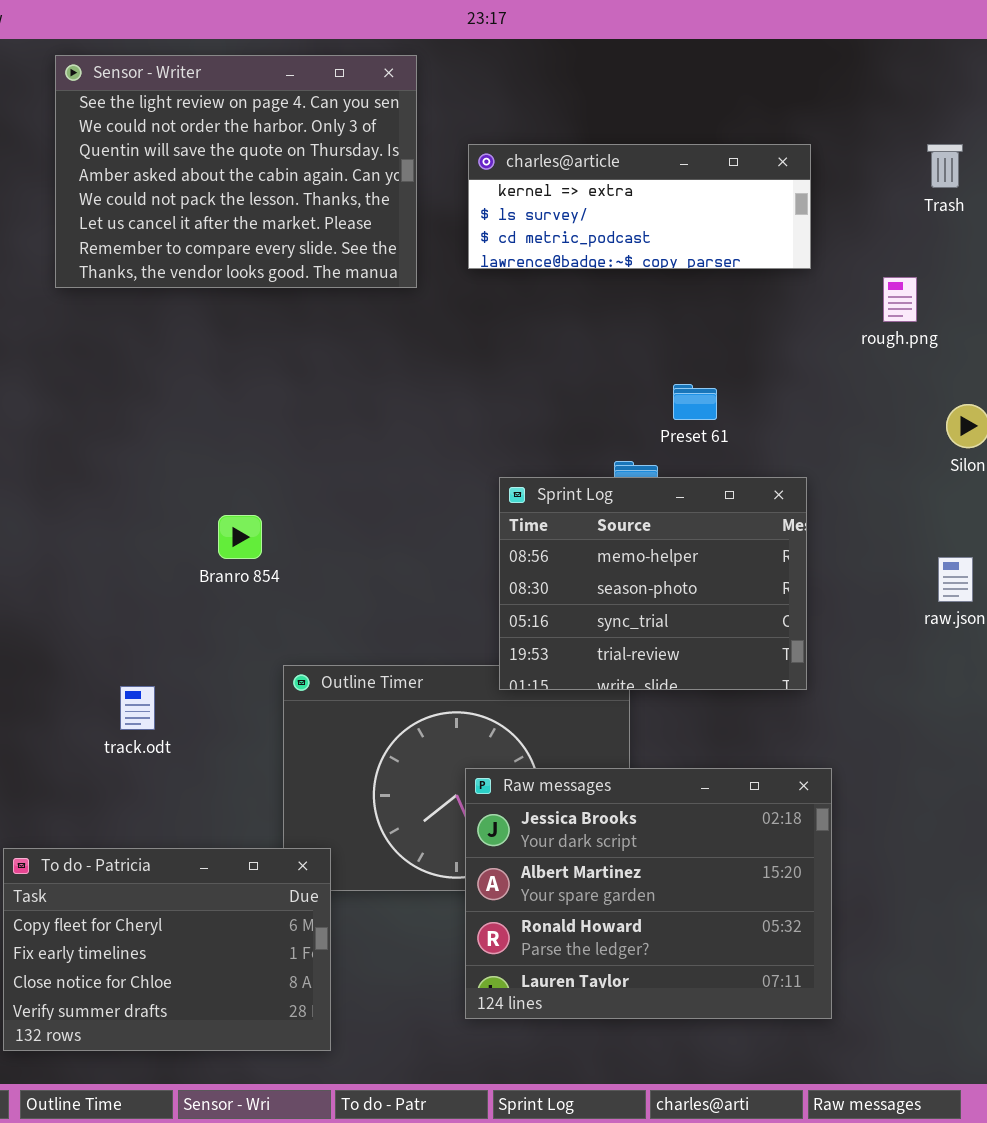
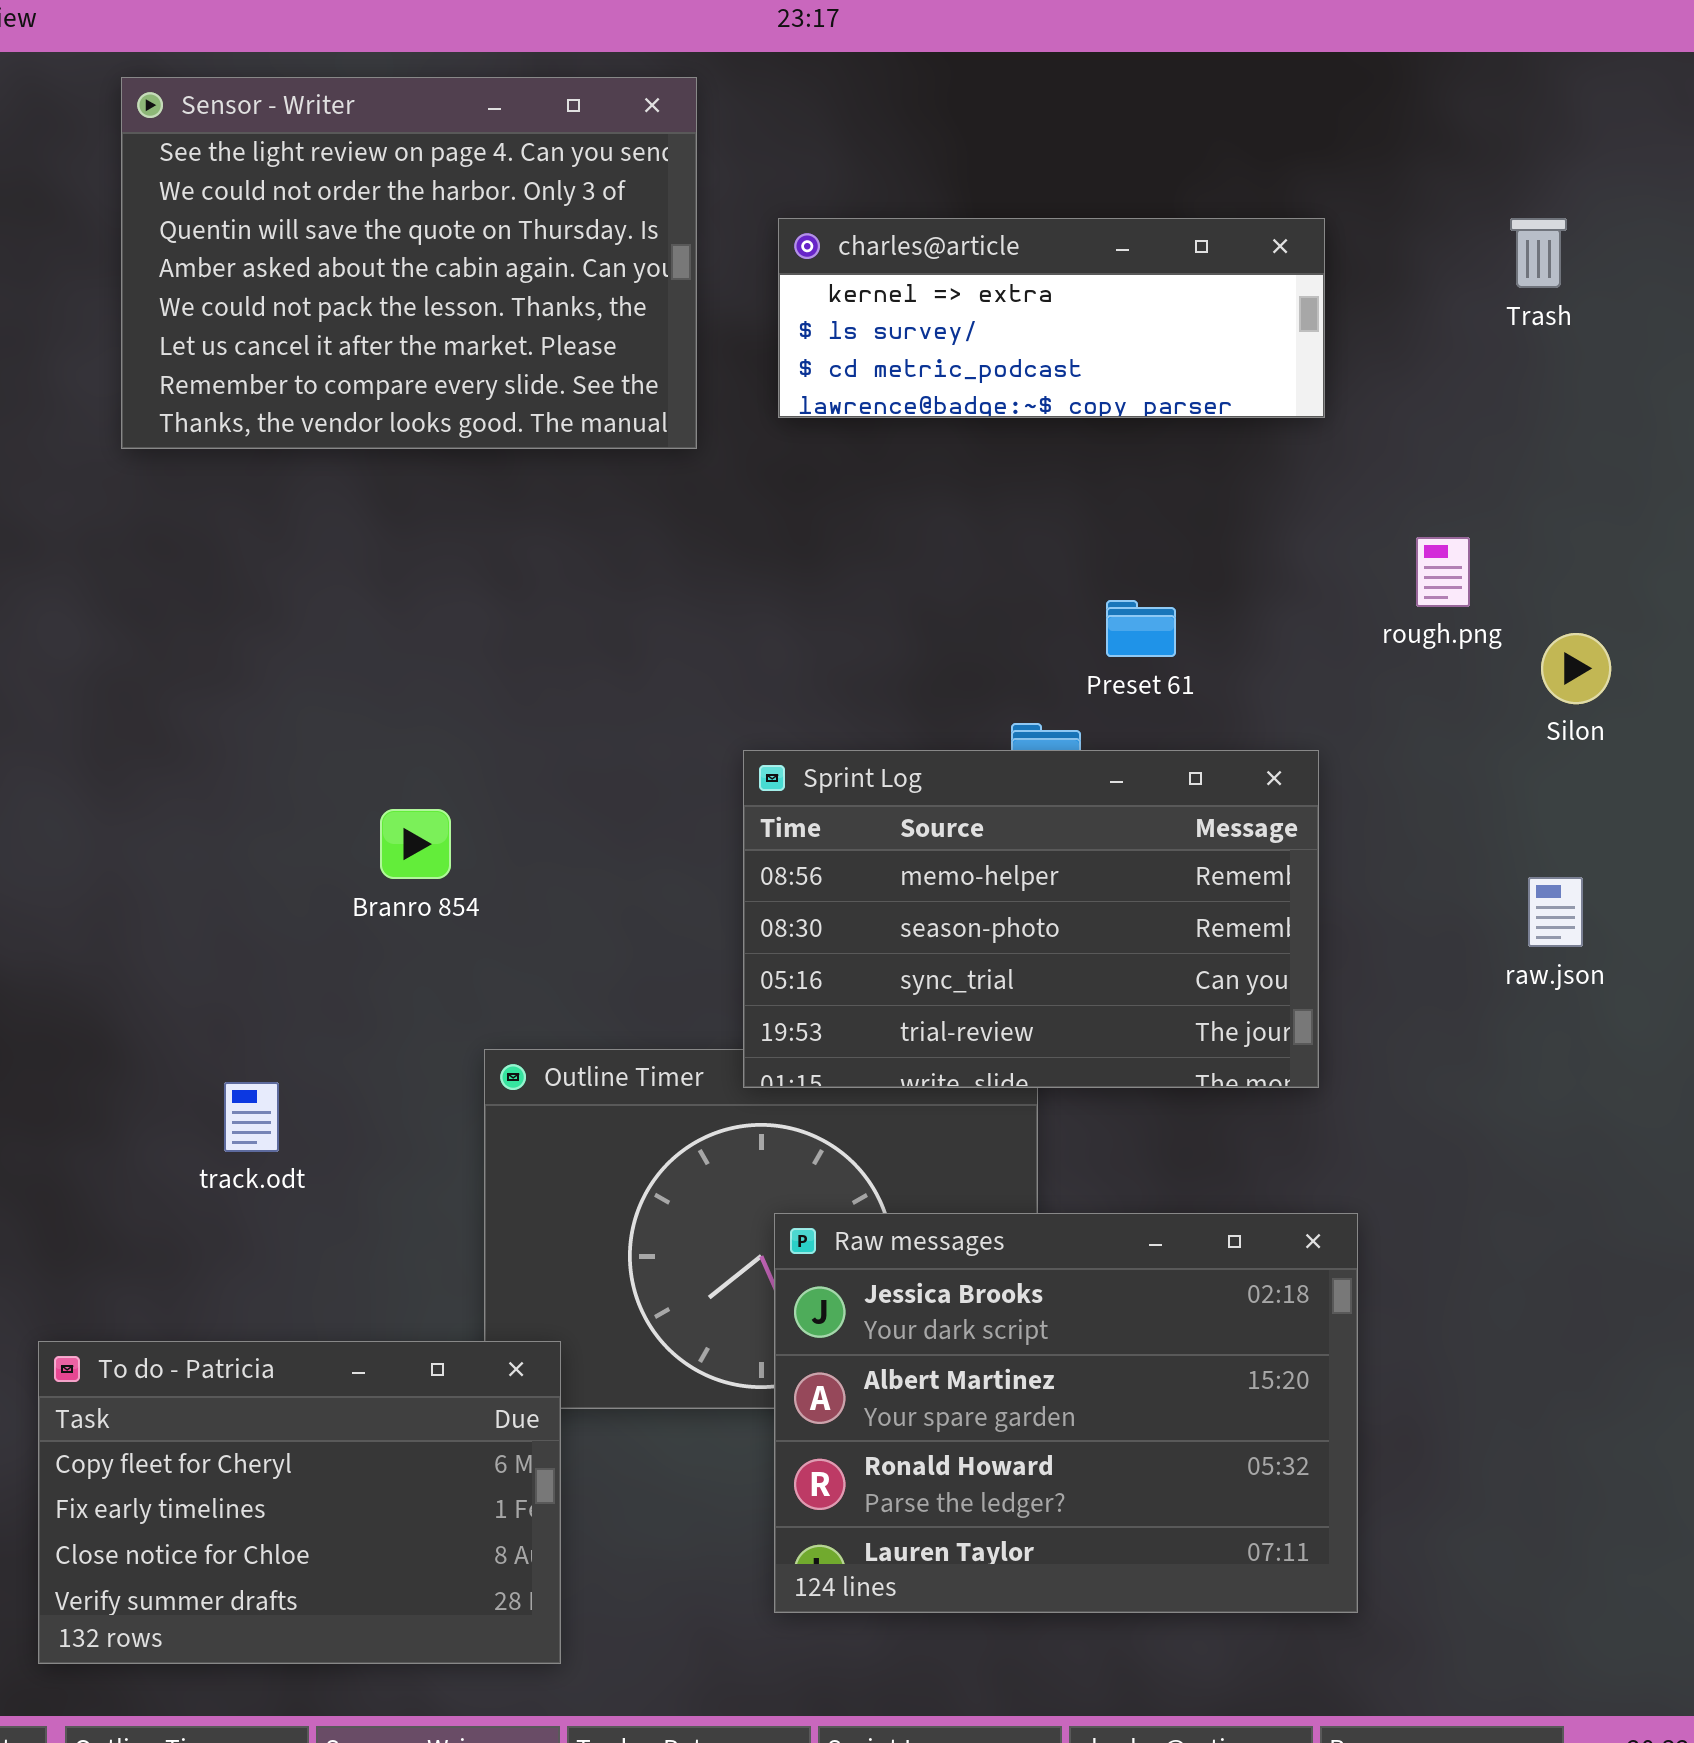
rough.png: [883,277,917,322] -> [1416,537,1470,607], moved
Sprint Log: [499,477,807,690] -> [743,750,1319,1088], resized

